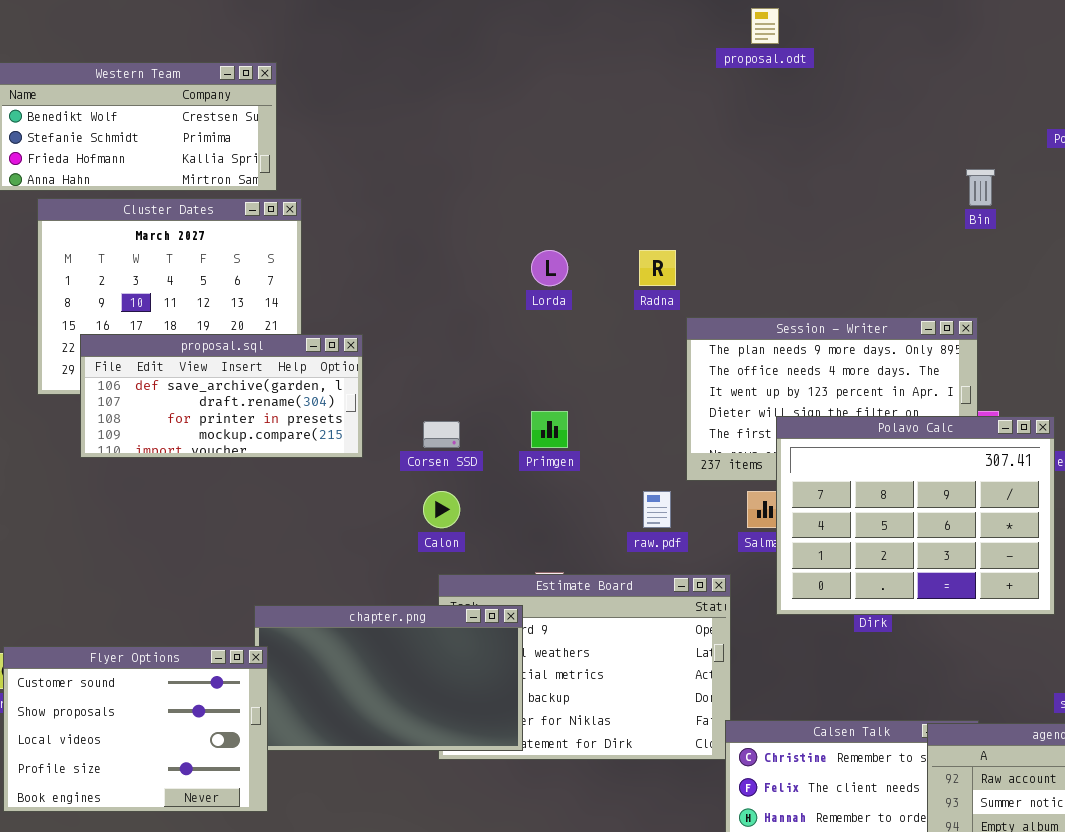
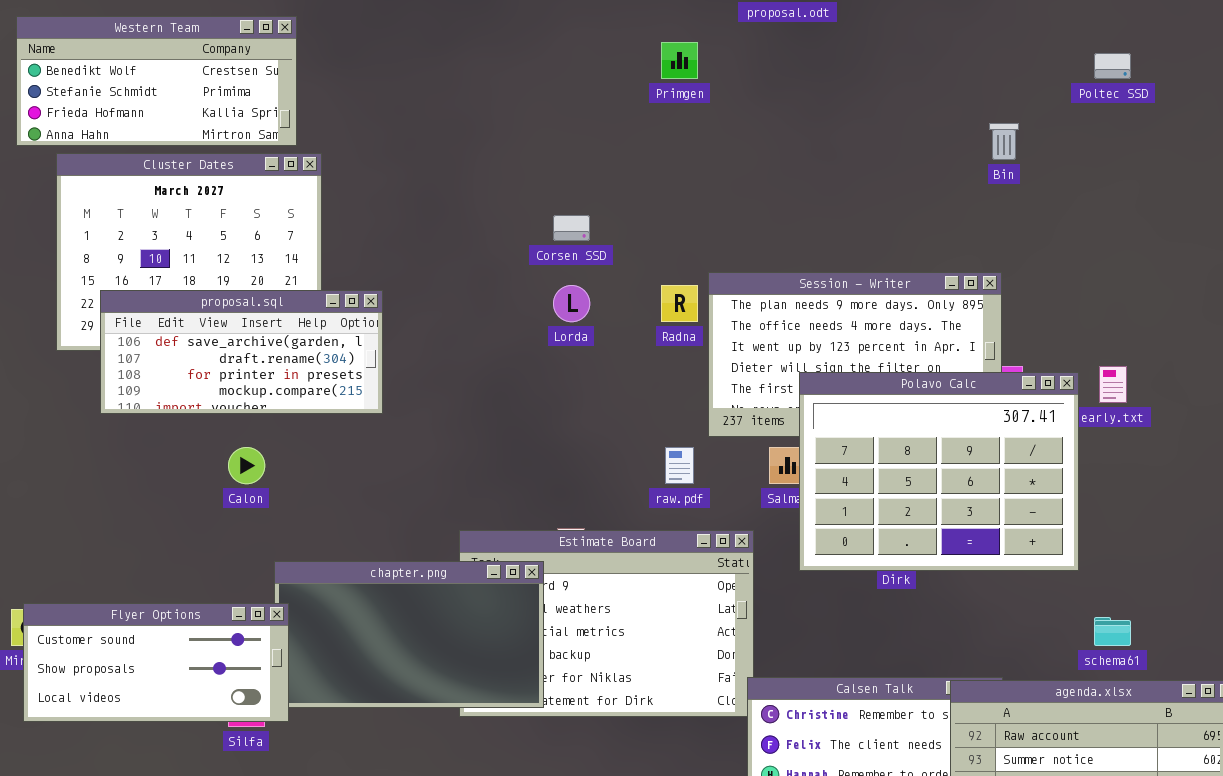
Lorda: [531,250,568,286] -> [553,285,590,322], moved
Radna: [639,250,676,286] -> [661,285,698,322], moved
Primgen: [531,411,568,448] -> [661,42,698,79], moved
Corsen SSD: [423,421,460,448] -> [553,215,590,241], moved
Calon: [423,491,460,528] -> [228,447,265,484], moved
Flyer Options: [3,646,268,812] -> [23,603,289,722], resized

